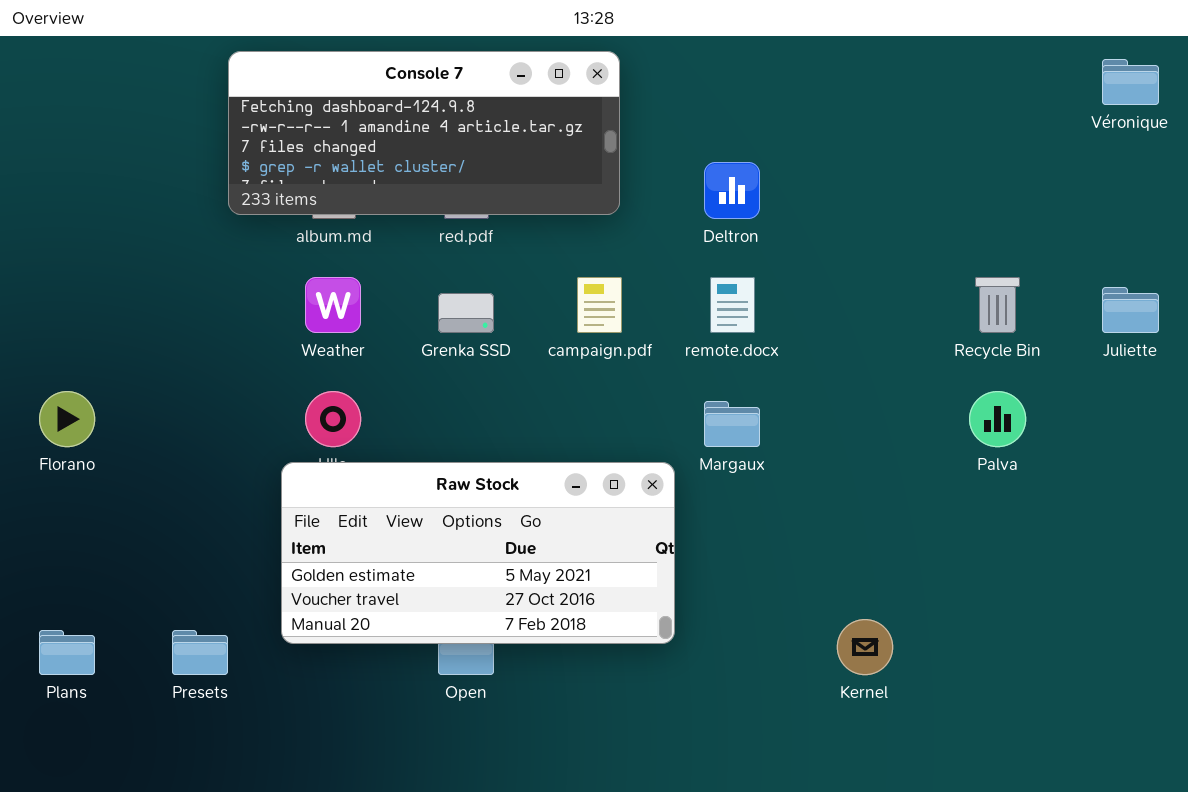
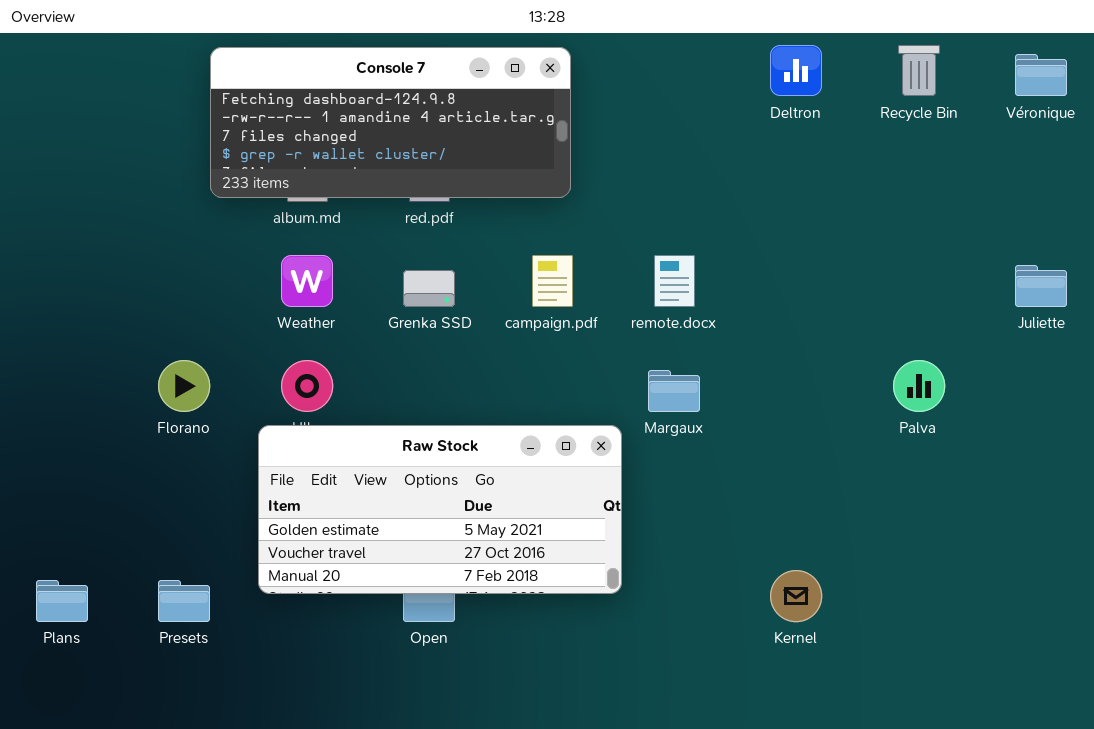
Deltron: [704,162,760,219] -> [770,45,822,96], moved
Recycle Bin: [975,277,1020,333] -> [898,45,940,96], moved
Florano: [39,391,95,447] -> [158,360,210,412], moved

